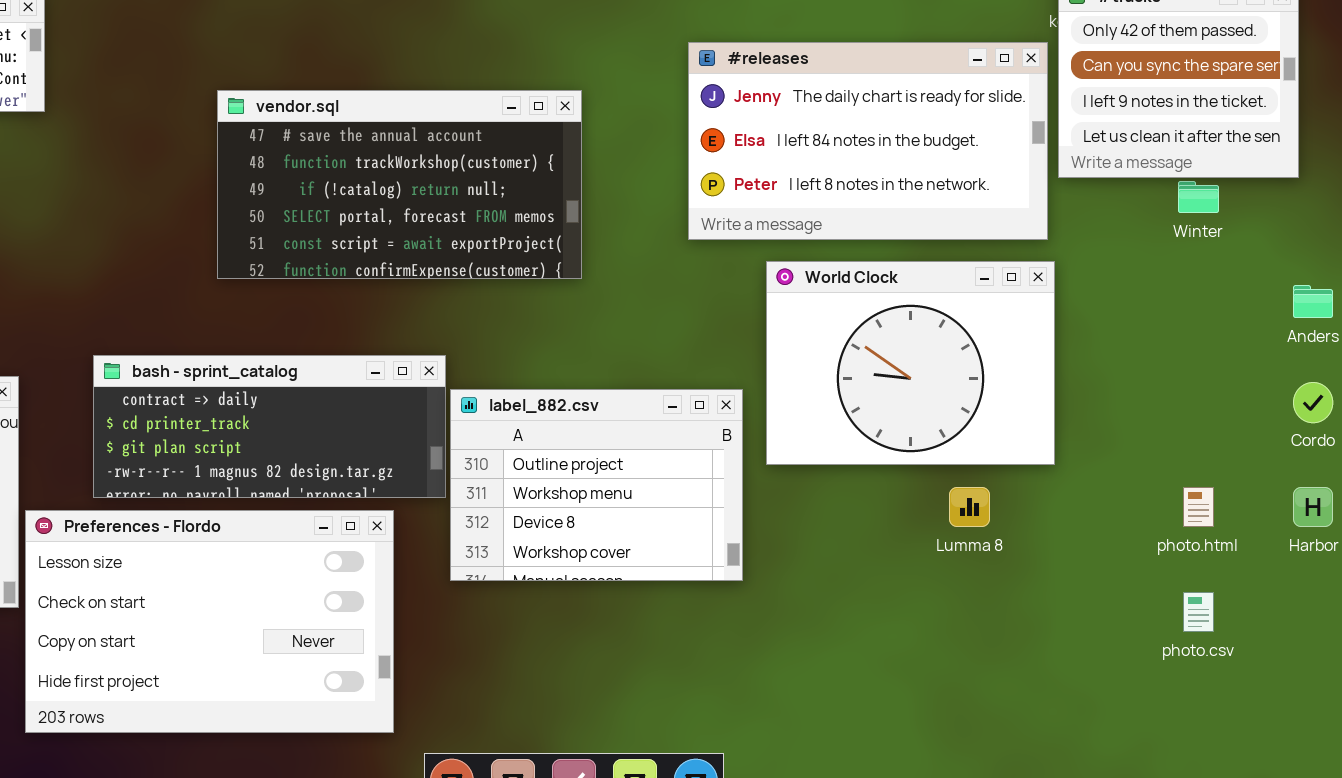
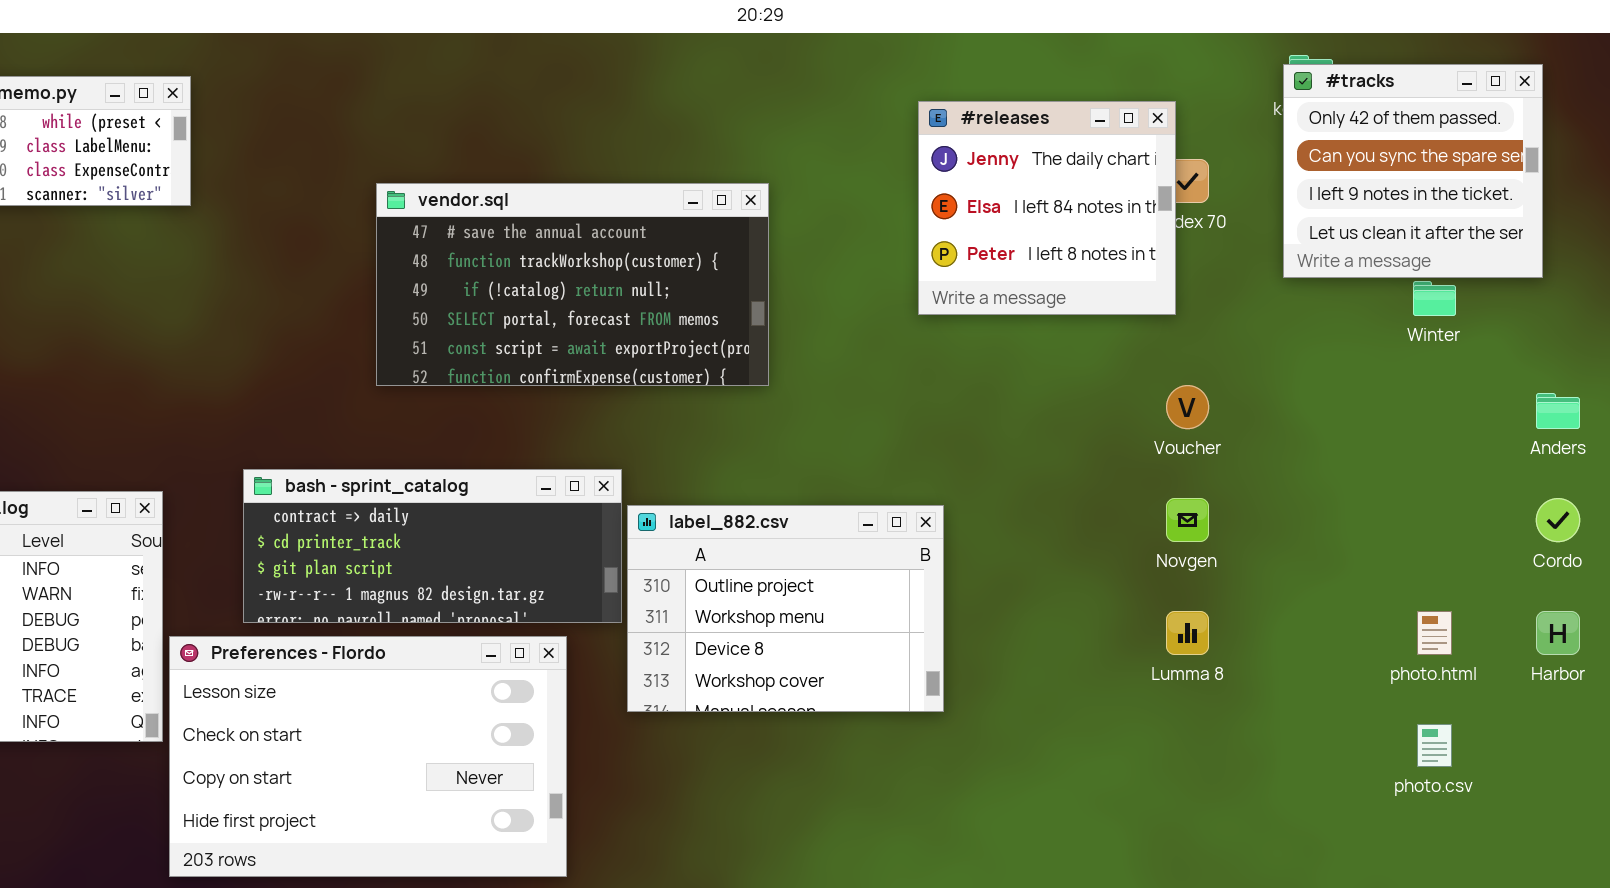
#releases: [688,42,1048,240] -> [918,101,1176,315], moved, resized
World Clock: [766,261,1055,465] -> none, closed

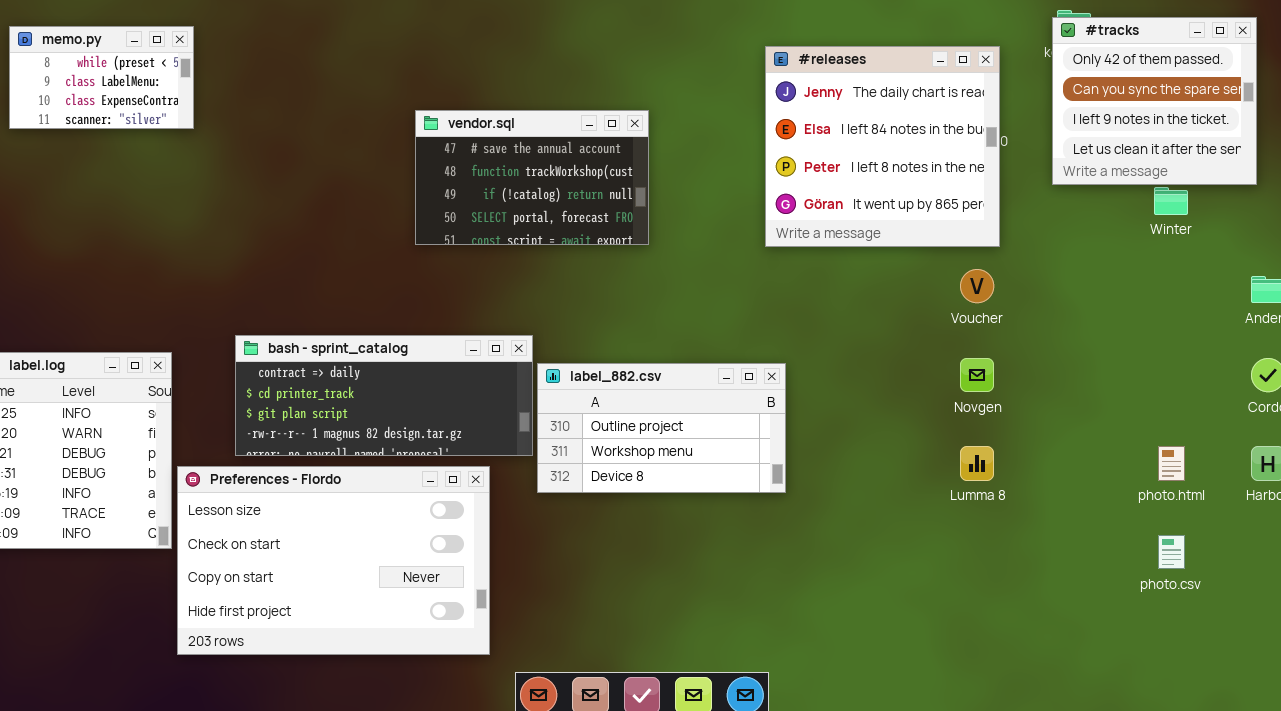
#releases: [918,101,1176,315] -> [765,46,1000,247], resized
vendor.sql: [376,183,769,386] -> [415,110,649,245], resized
label_882.csv: [627,505,944,712] -> [537,363,786,493], resized

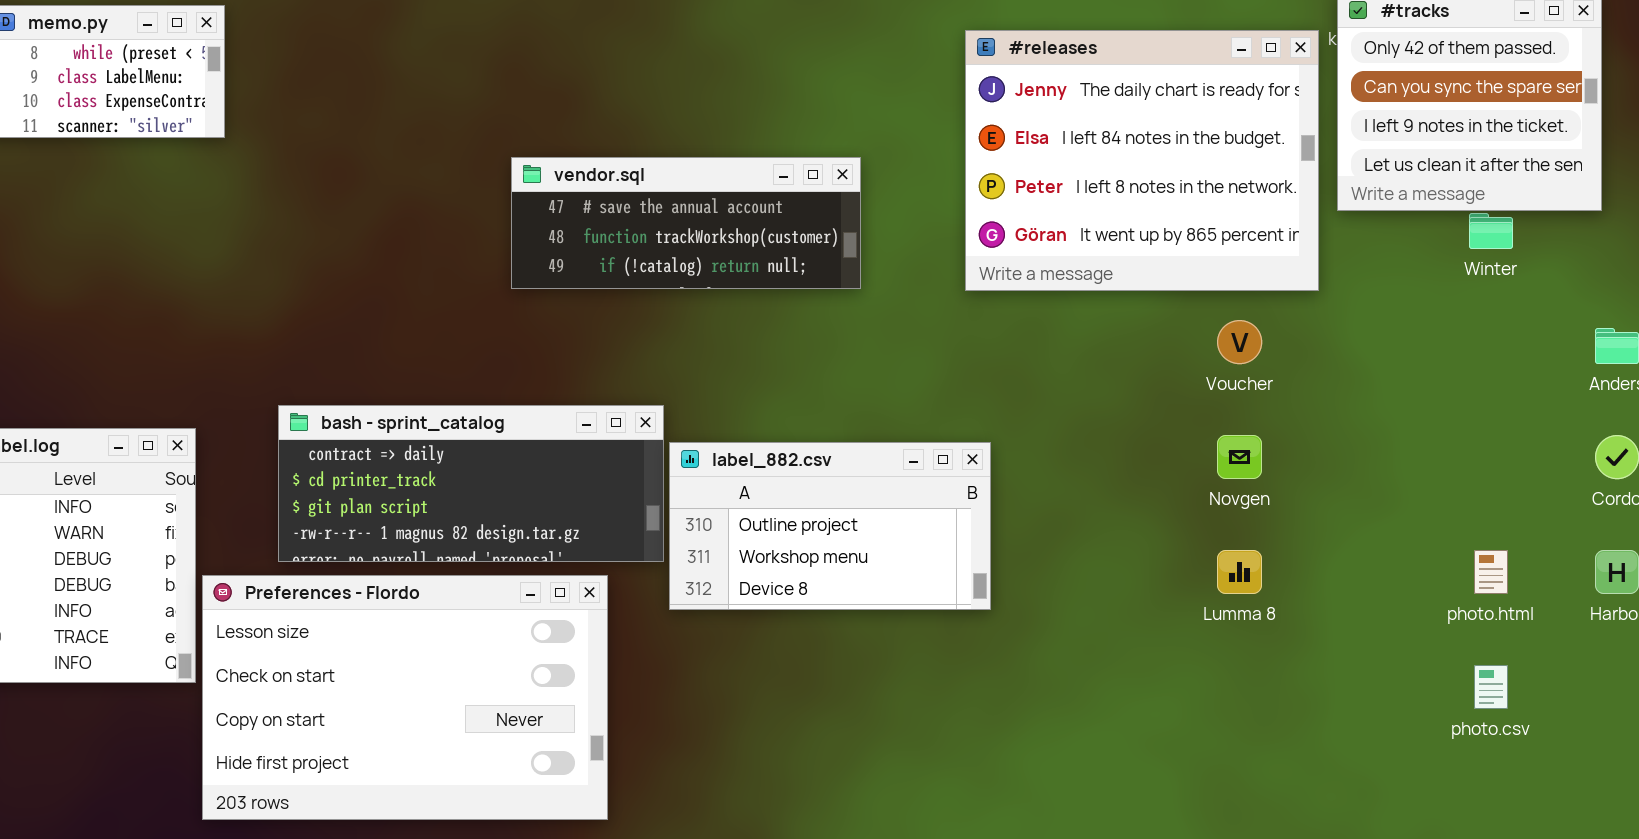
#releases: [765,46,1000,247] -> [965,30,1319,291], resized
vendor.sql: [415,110,649,245] -> [511,157,861,289], resized

